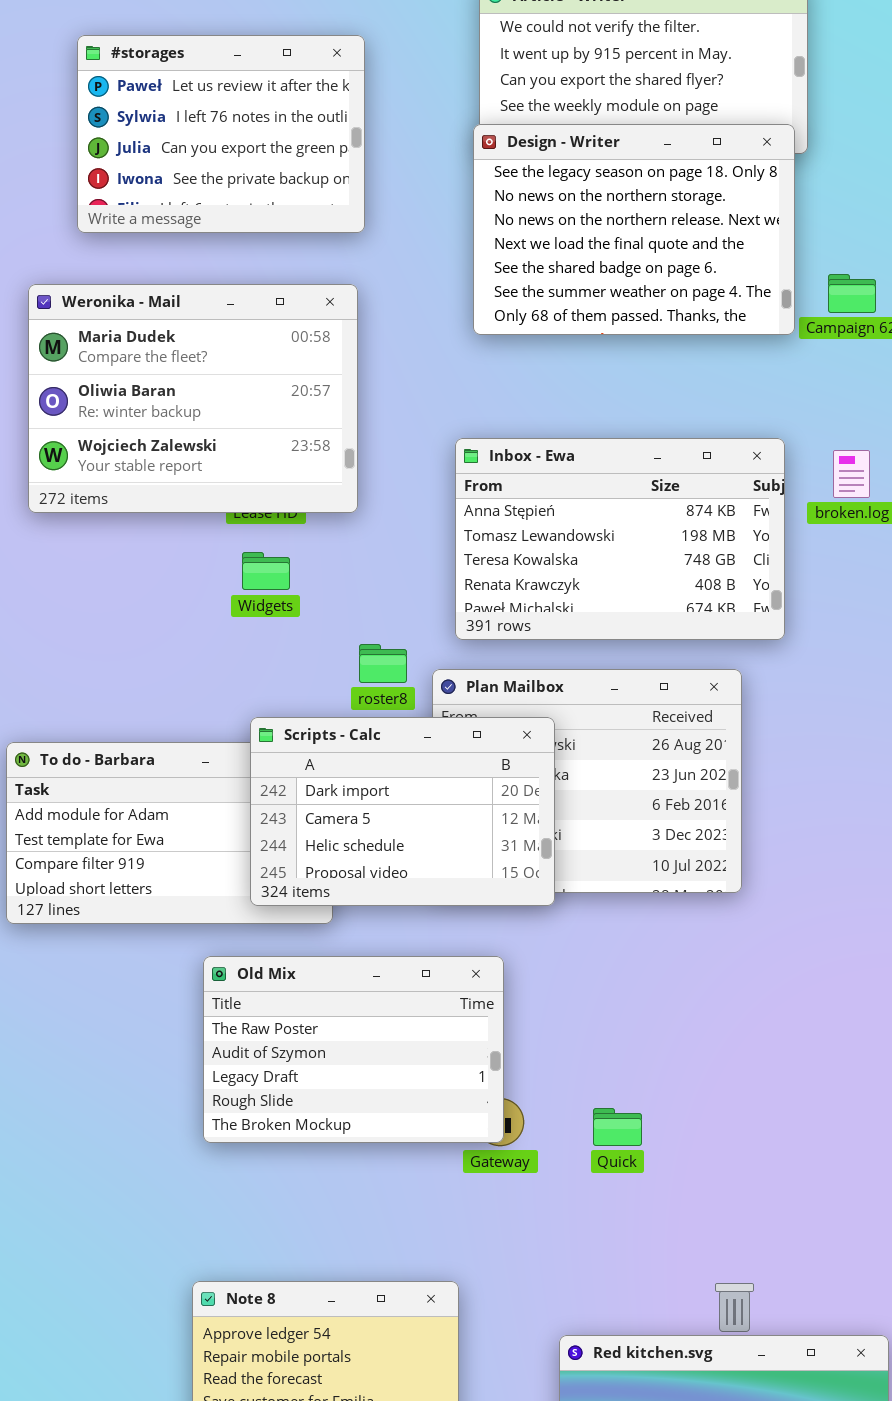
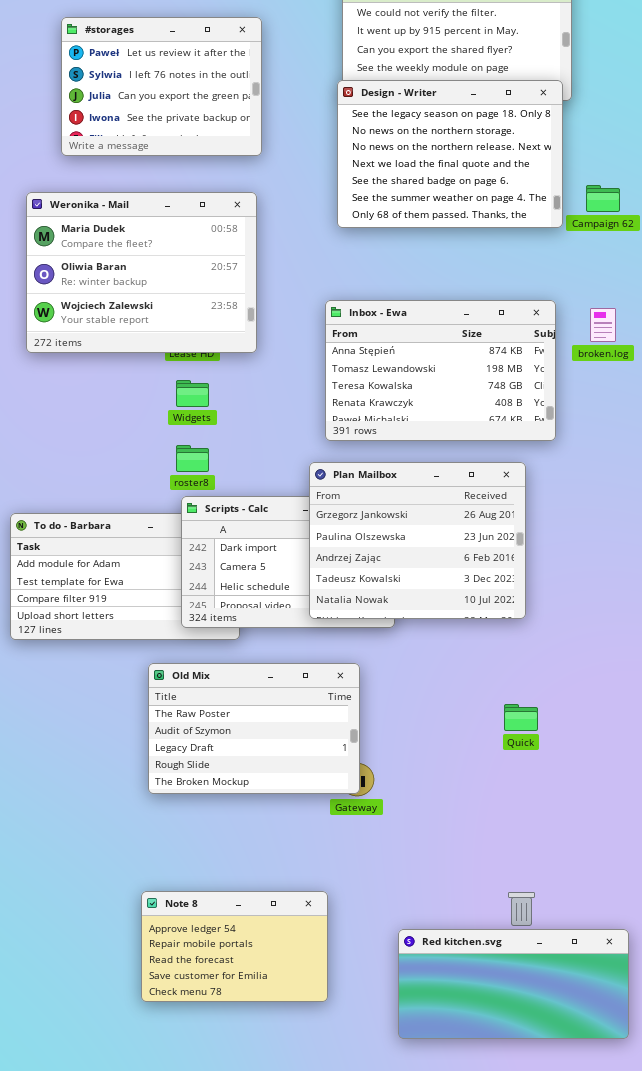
roster8: [359,644,407,683] -> [176,445,209,472], moved
Plan Mailbox: [432,669,742,893] -> [309,462,526,619], raised
Quick: [593,1108,642,1146] -> [504,704,538,731], moved

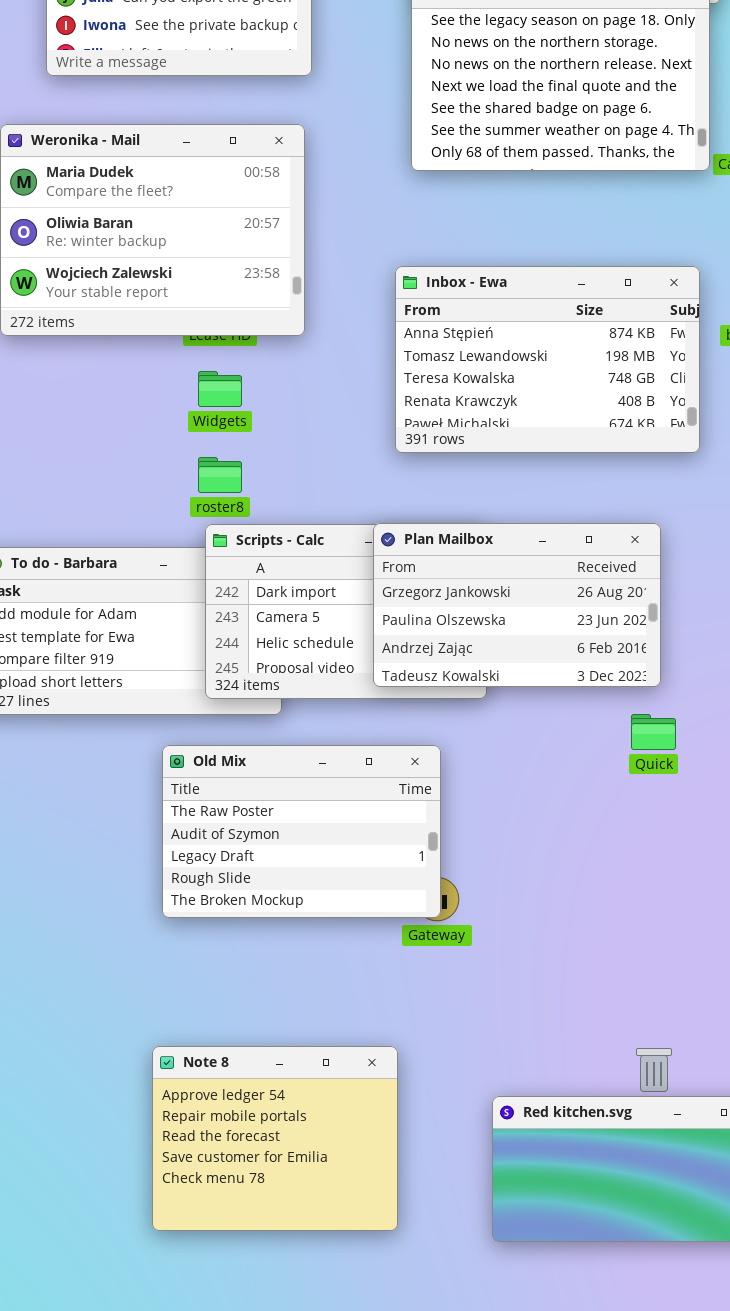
Plan Mailbox: [309,462,526,619] -> [373,523,661,687], resized
Quick: [504,704,538,731] -> [631,714,676,750], moved
Note 8: [141,891,328,1002] -> [152,1046,398,1231], resized

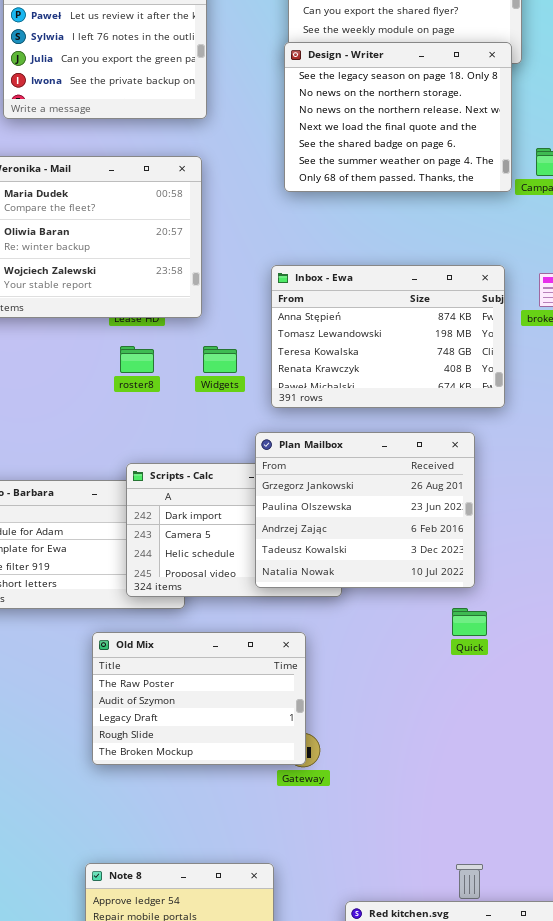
Widgets: [198,371,242,407] -> [203,346,237,373], moved
roster8: [198,457,242,493] -> [120,346,154,373], moved
Plan Mailbox: [373,523,661,687] -> [255,432,475,588], resized

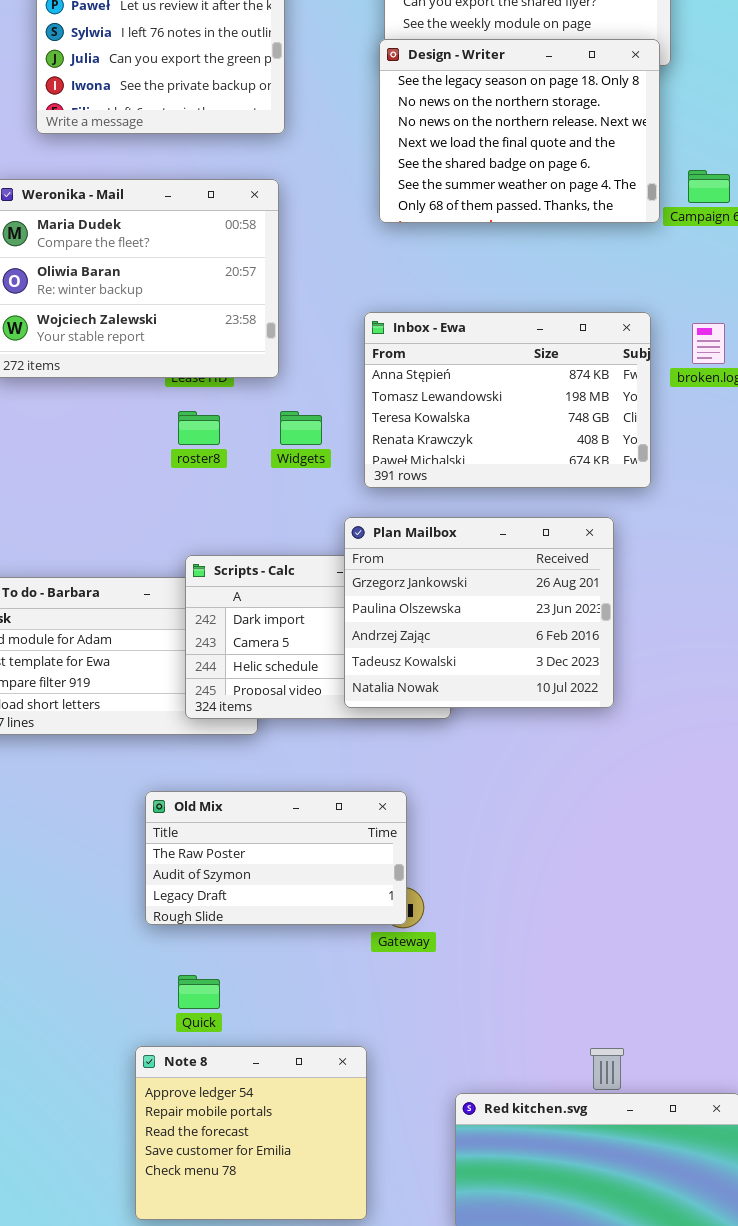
Quick: [452,608,487,636] -> [178,975,220,1009], moved
Old Mix: [92,632,306,765] -> [145,791,407,925], resized

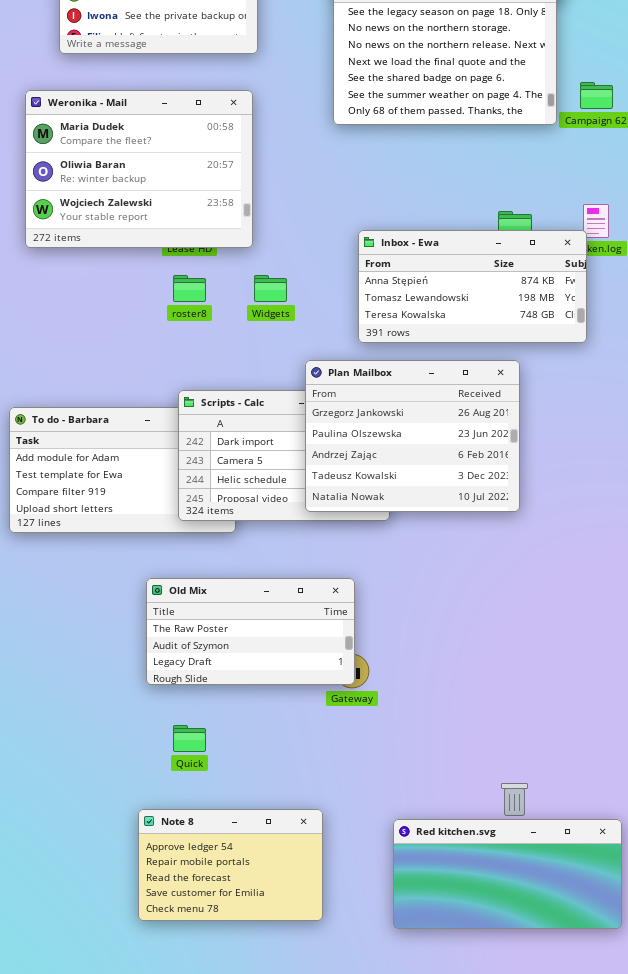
Inbox - Ewa: [364,312,651,488] -> [358,230,587,343], moved, resized
Note 8: [135,1046,367,1220] -> [138,809,323,921], resized

